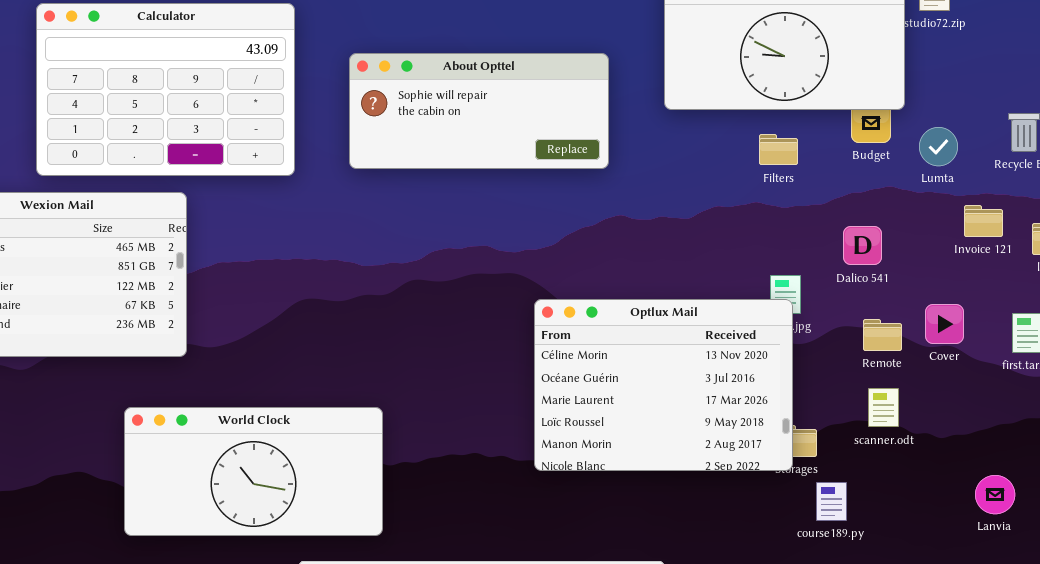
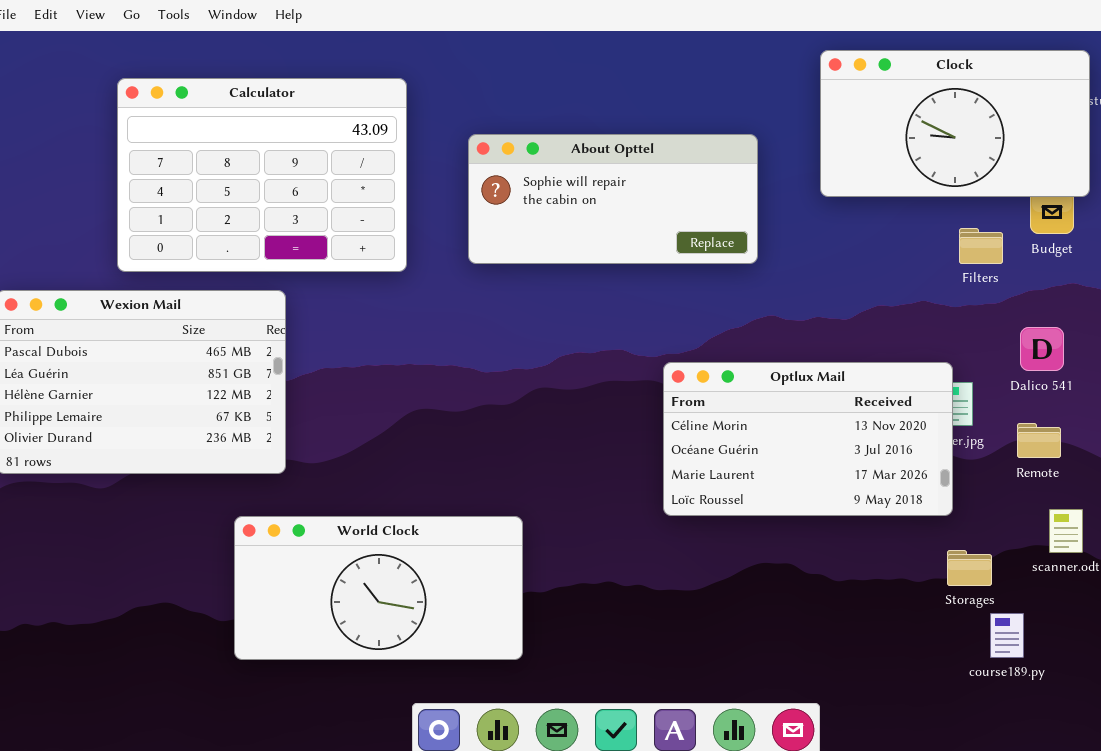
Filters: [759,134,798,165] -> [959,228,1003,264], moved
Optlux Mail: [534,299,793,471] -> [663,362,953,516], moved, resized
Remote: [863,319,902,351] -> [1017,423,1061,458], moved
World Clock: [124,407,383,536] -> [234,516,523,660], moved

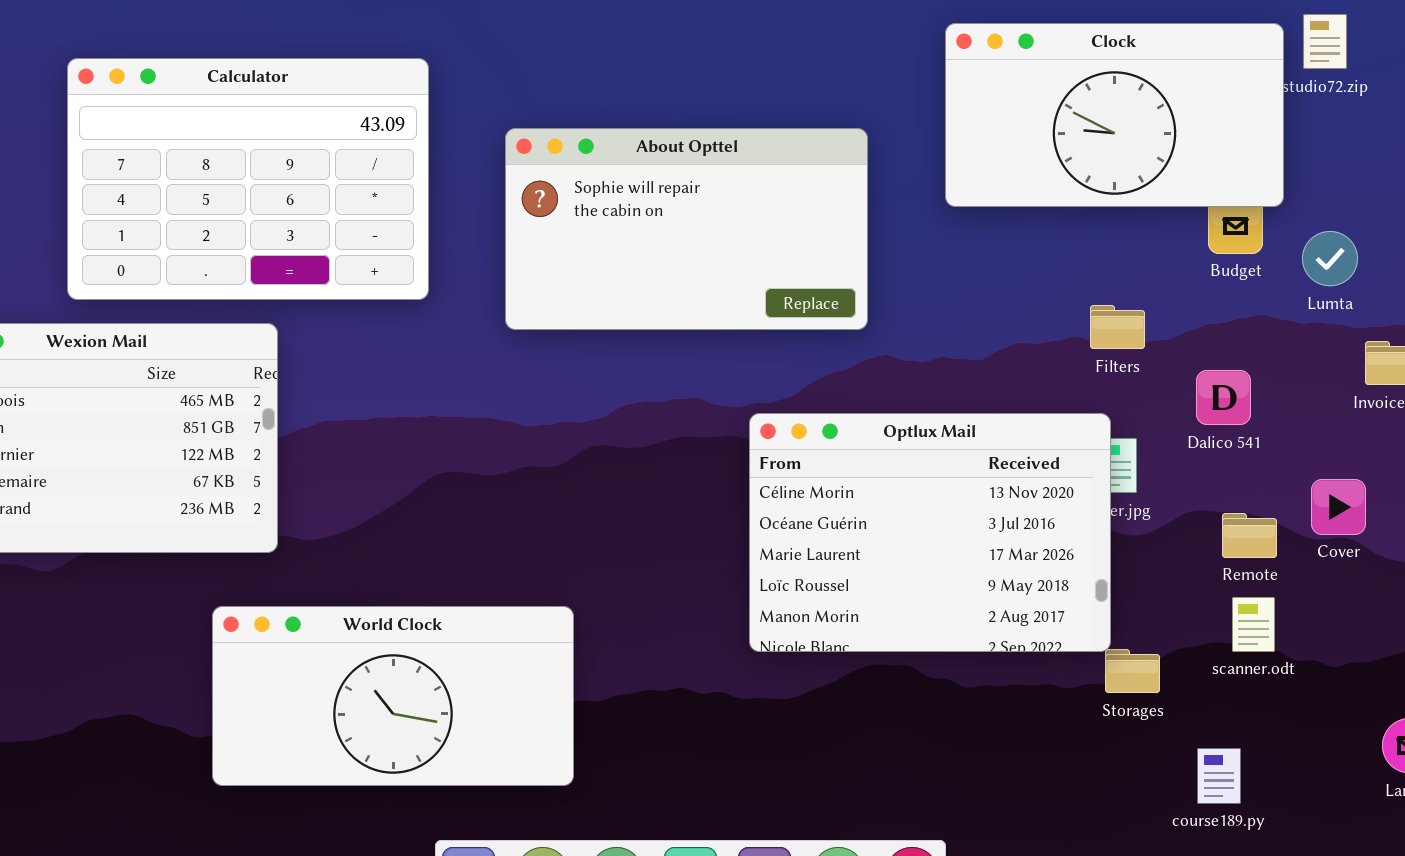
About Opttel: [468,134,758,264] -> [505,128,868,330], resized
Filters: [959,228,1003,264] -> [1090,305,1145,349], moved
Optlux Mail: [663,362,953,516] -> [749,413,1111,652], resized
Remote: [1017,423,1061,458] -> [1222,513,1277,558], moved
course189.py: [990,613,1024,658] -> [1197,748,1241,804], moved

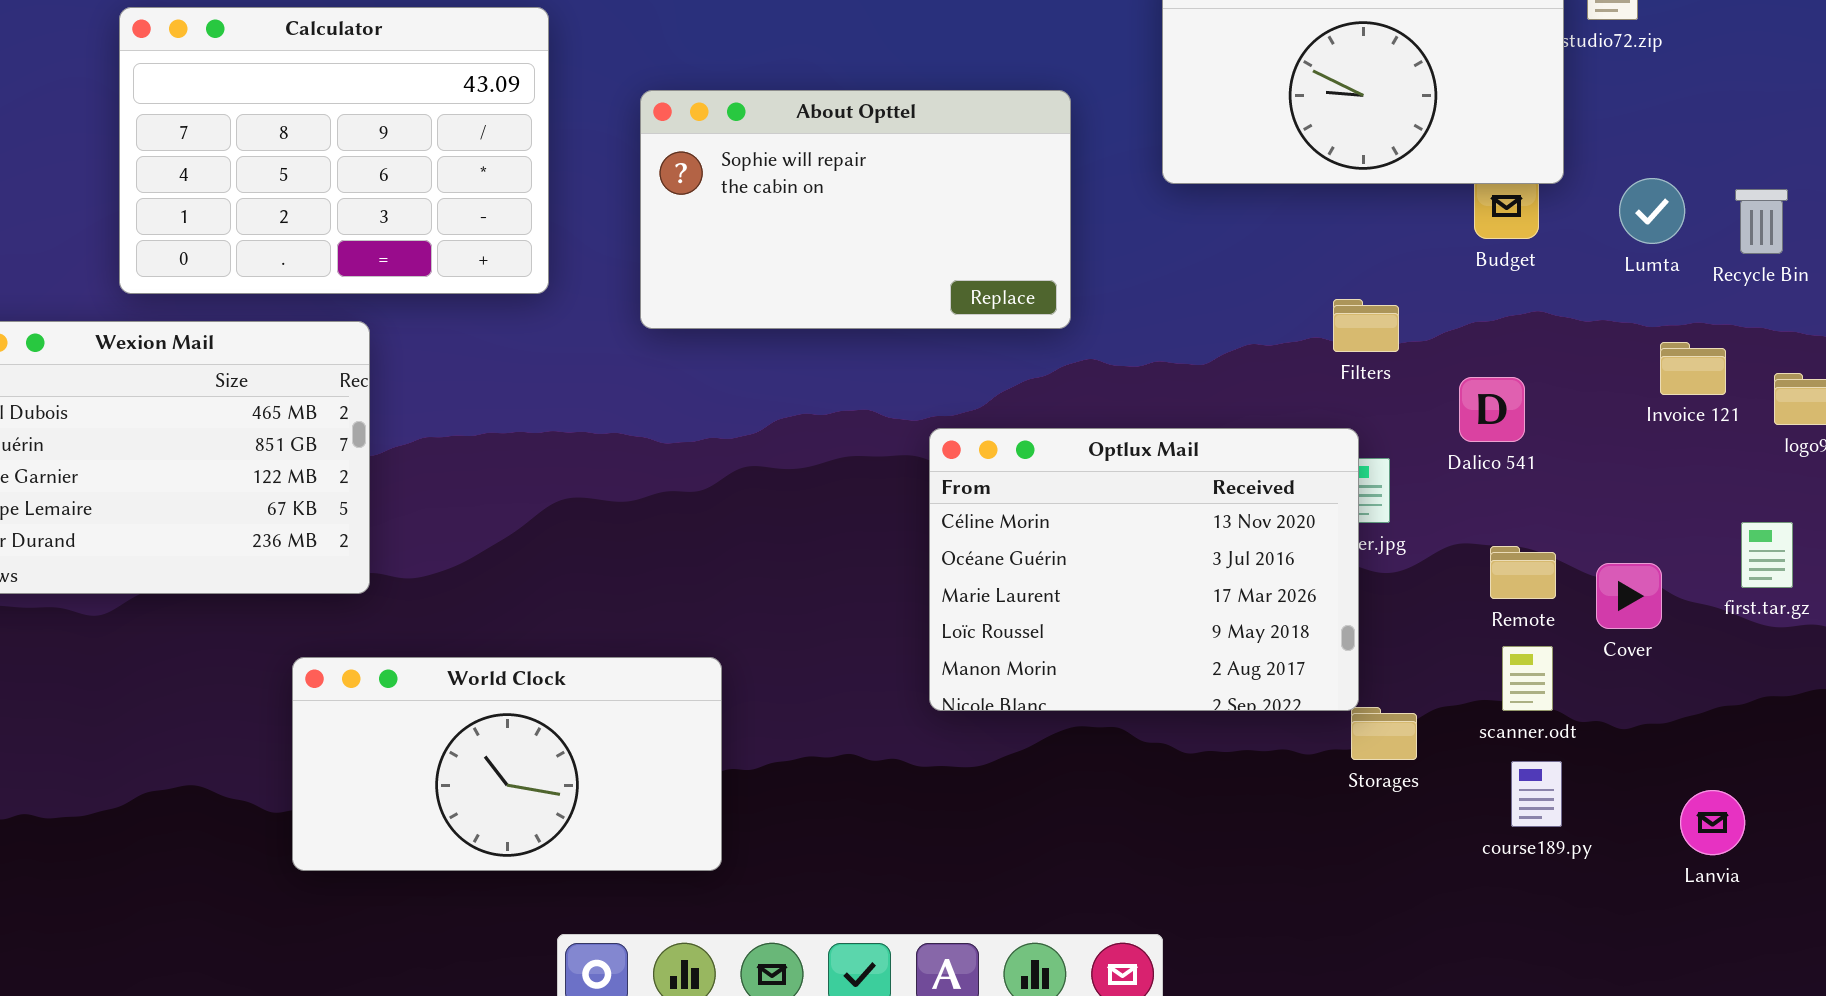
Lumta: [1302,231,1358,286] -> [1619,178,1685,244], moved
Cover: [1311,479,1366,535] -> [1596,563,1662,629], moved
course189.py: [1197,748,1241,804] -> [1511,761,1562,827], moved

